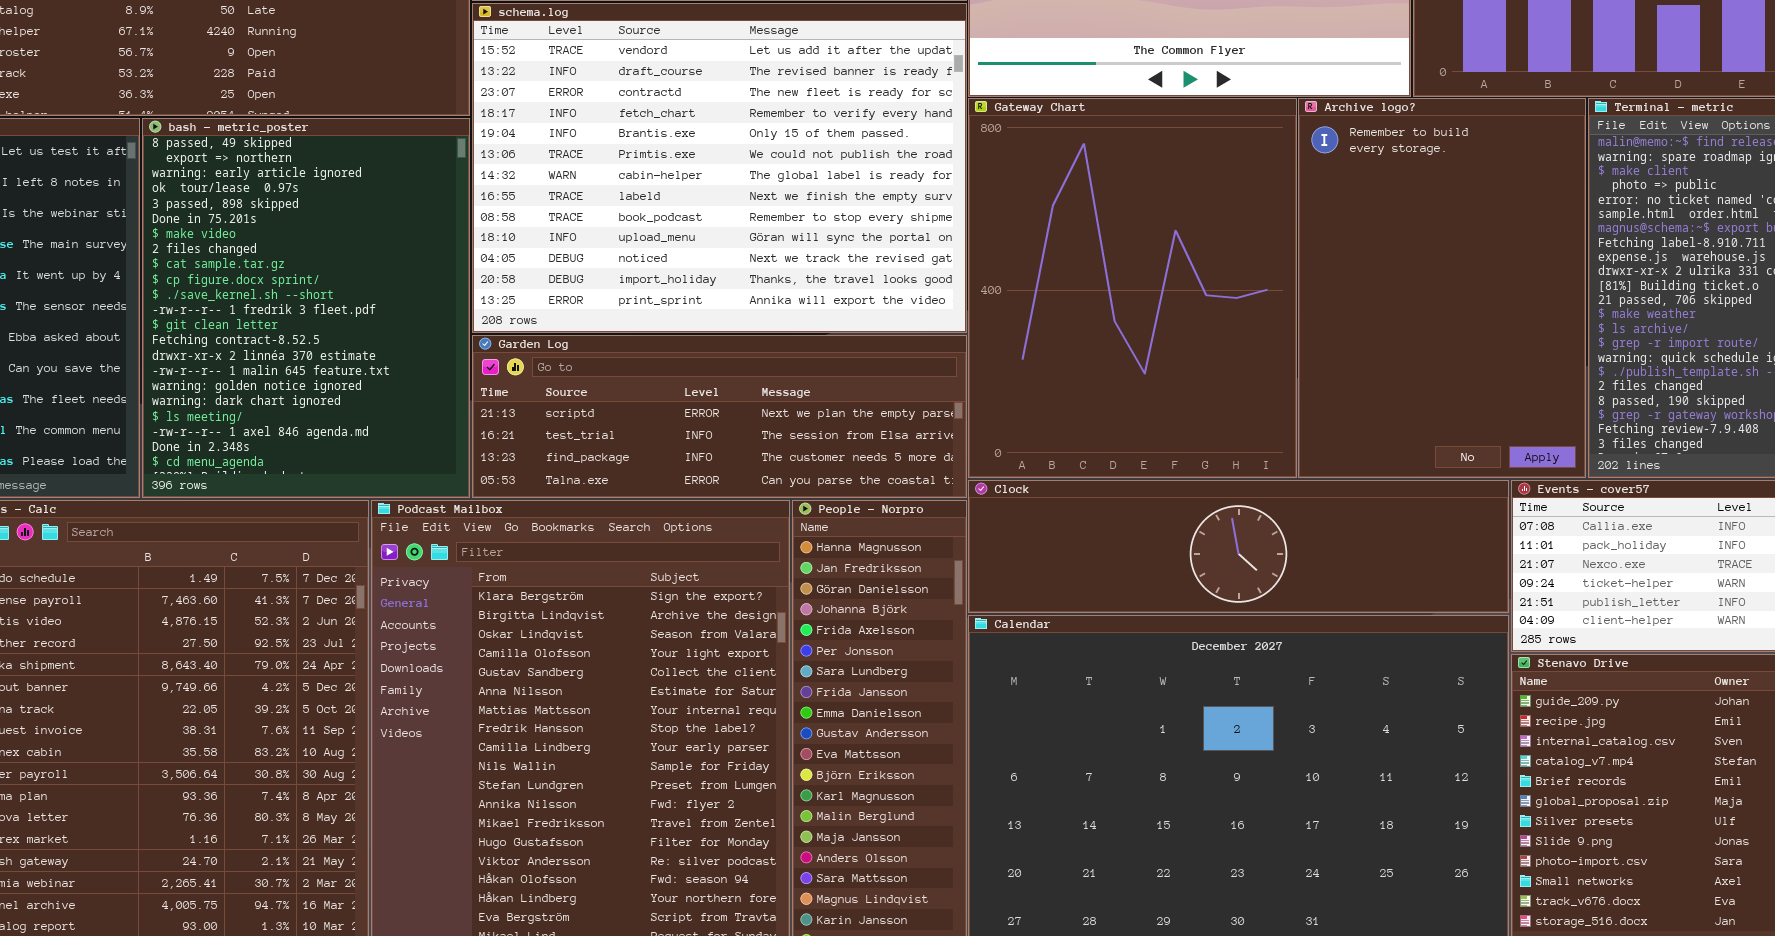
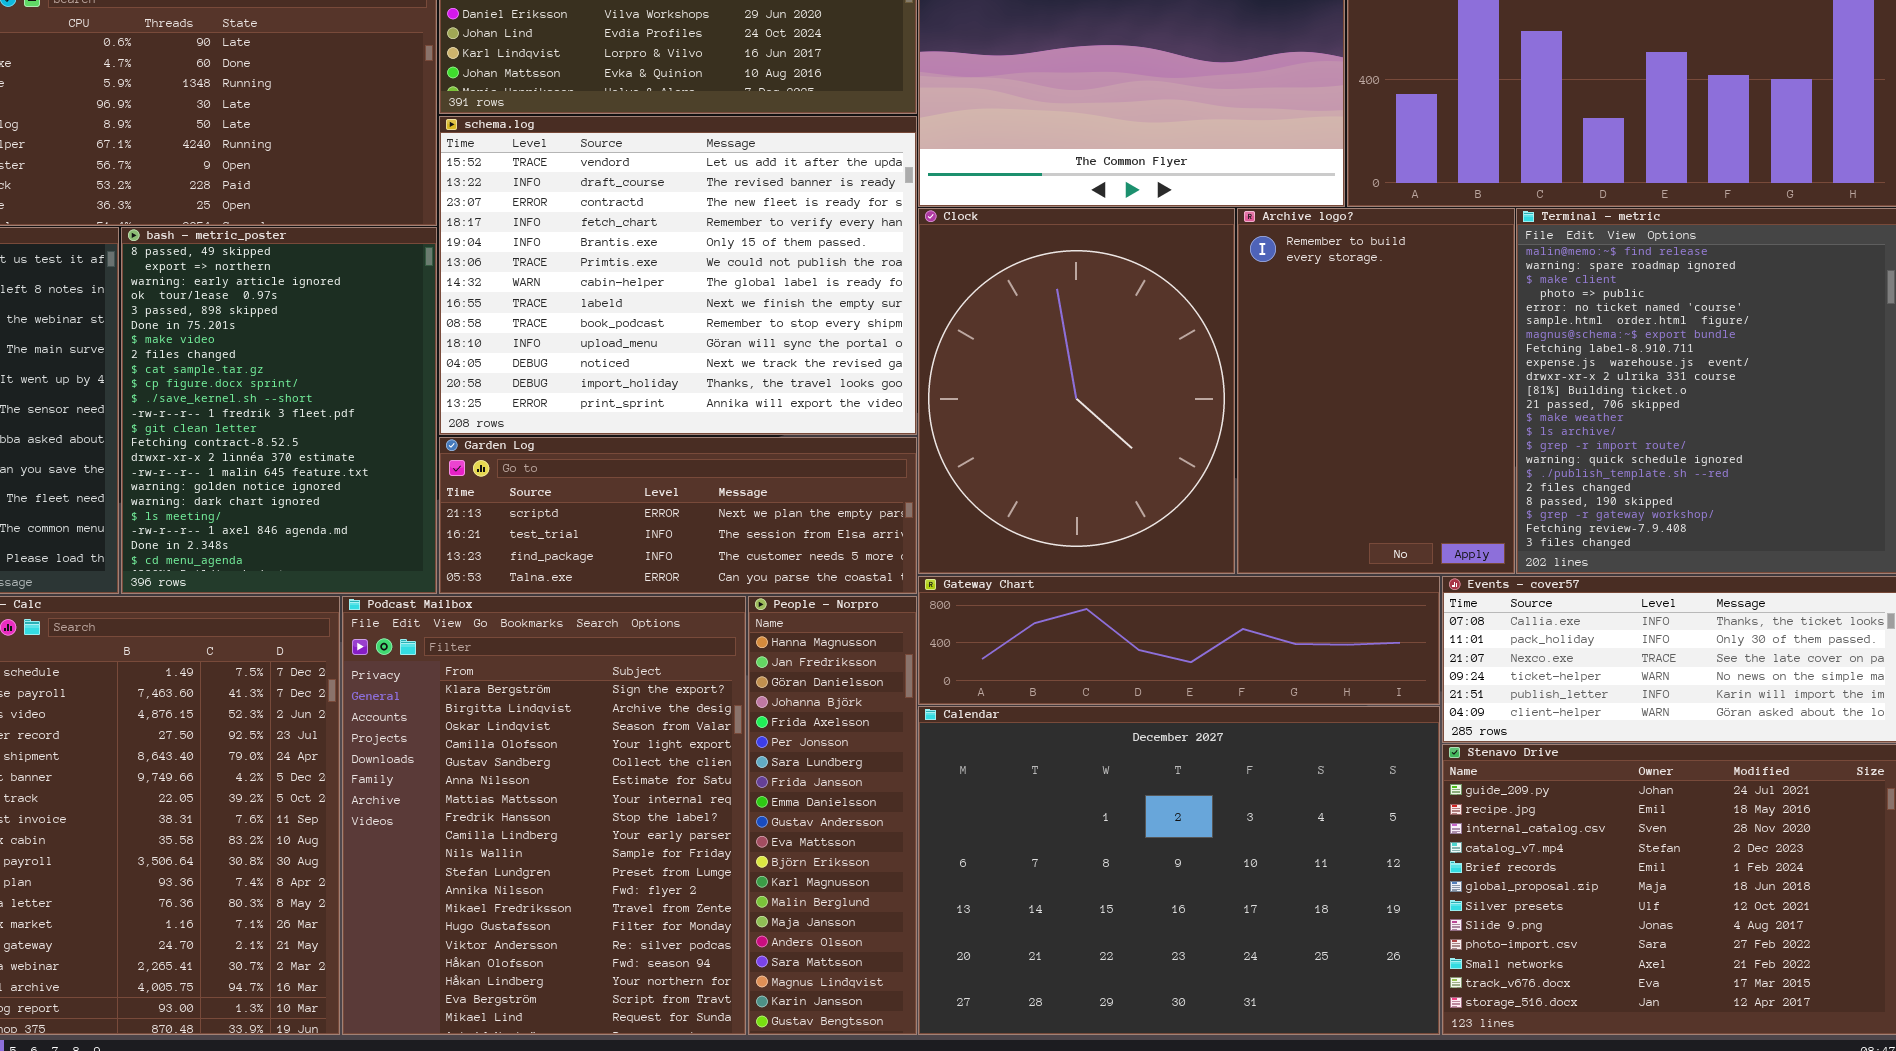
Gateway Chart: [968,98,1297,478] -> [918,576,1440,705], moved, resized
Clock: [968,480,1509,613] -> [918,208,1235,574], moved, resized

